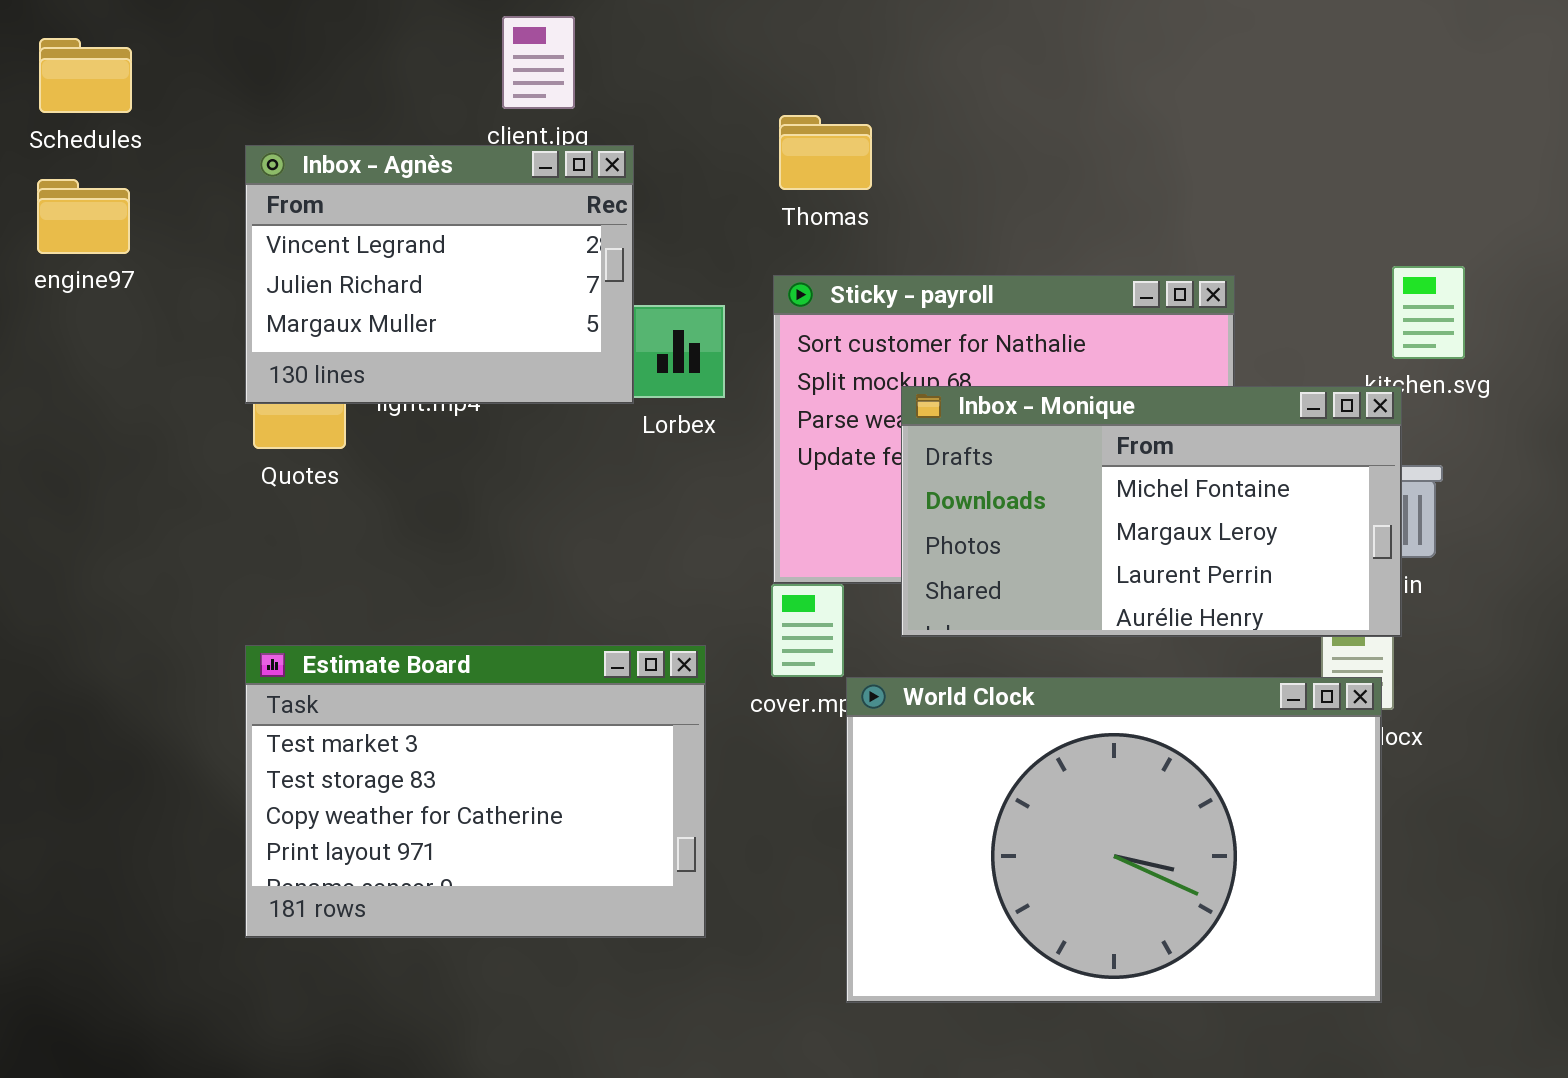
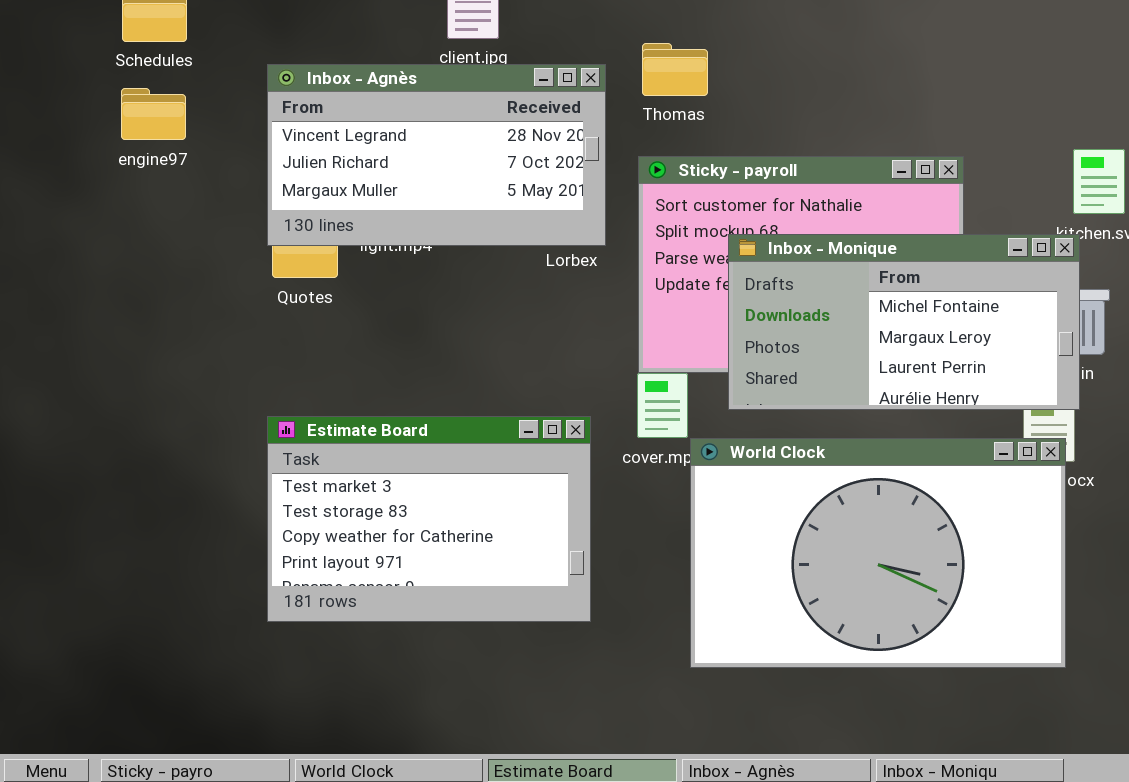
Inbox - Agnès: [245,145,634,404] -> [267,64,606,246], resized

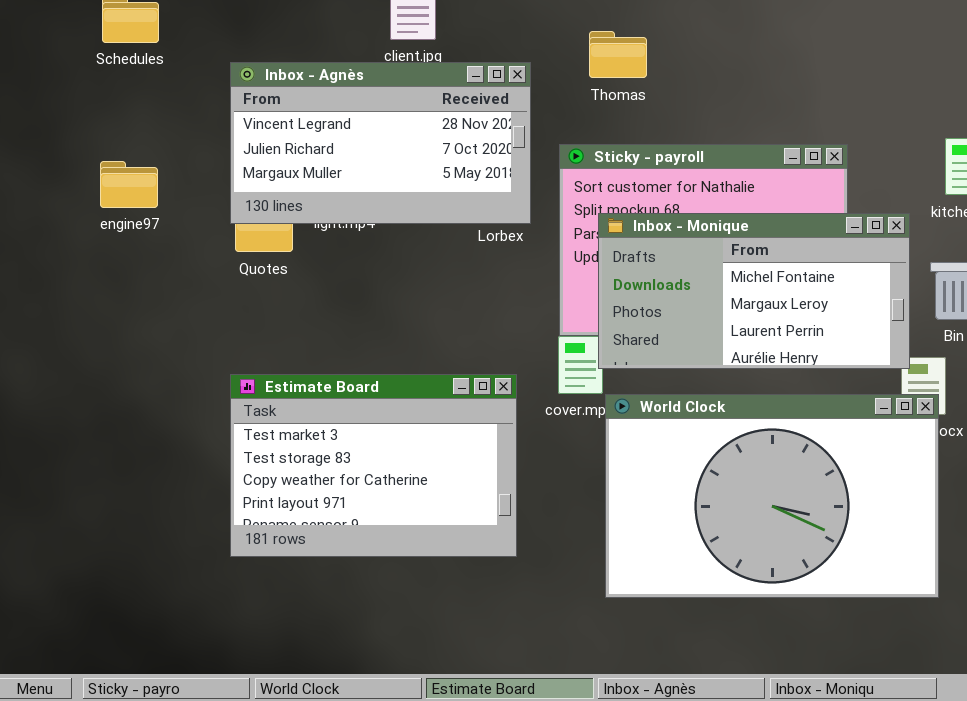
Thomas: [642,43,708,96] -> [589,31,647,78], moved
engine97: [121,88,186,140] -> [100,161,158,208], moved
Inbox - Monique: [728,234,1080,410] -> [598,213,910,369], moved

